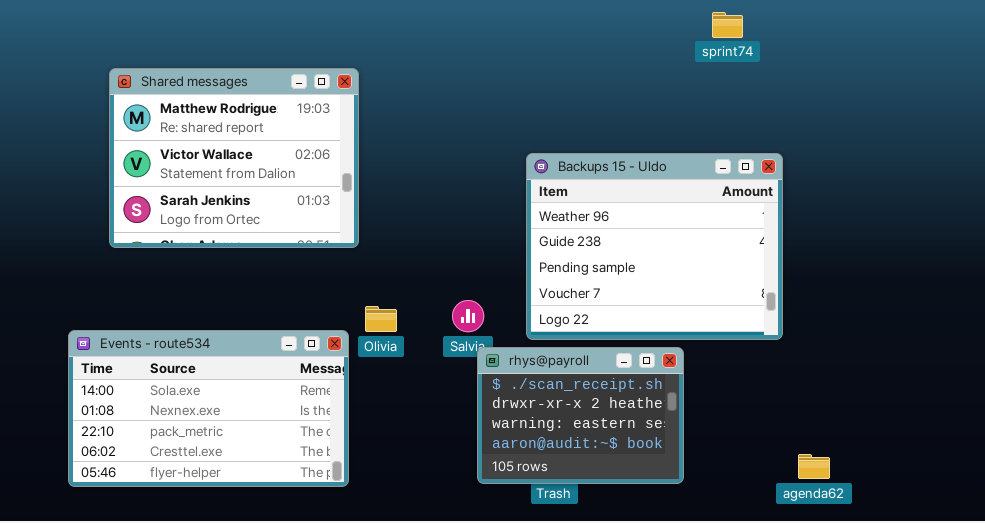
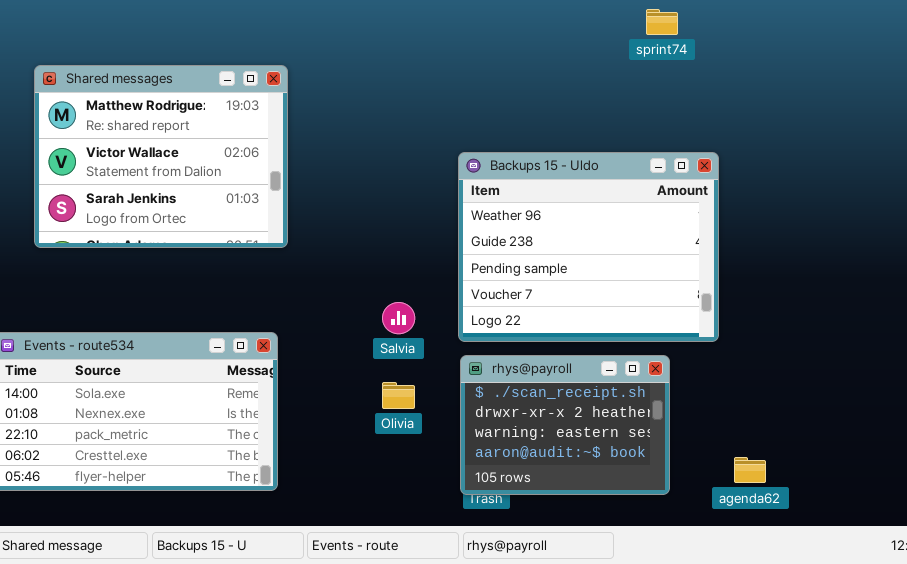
Olivia: [365,306,397,332] -> [382,382,415,409], moved
rhys@payroll: [477,347,684,484] -> [460,355,670,495], moved

